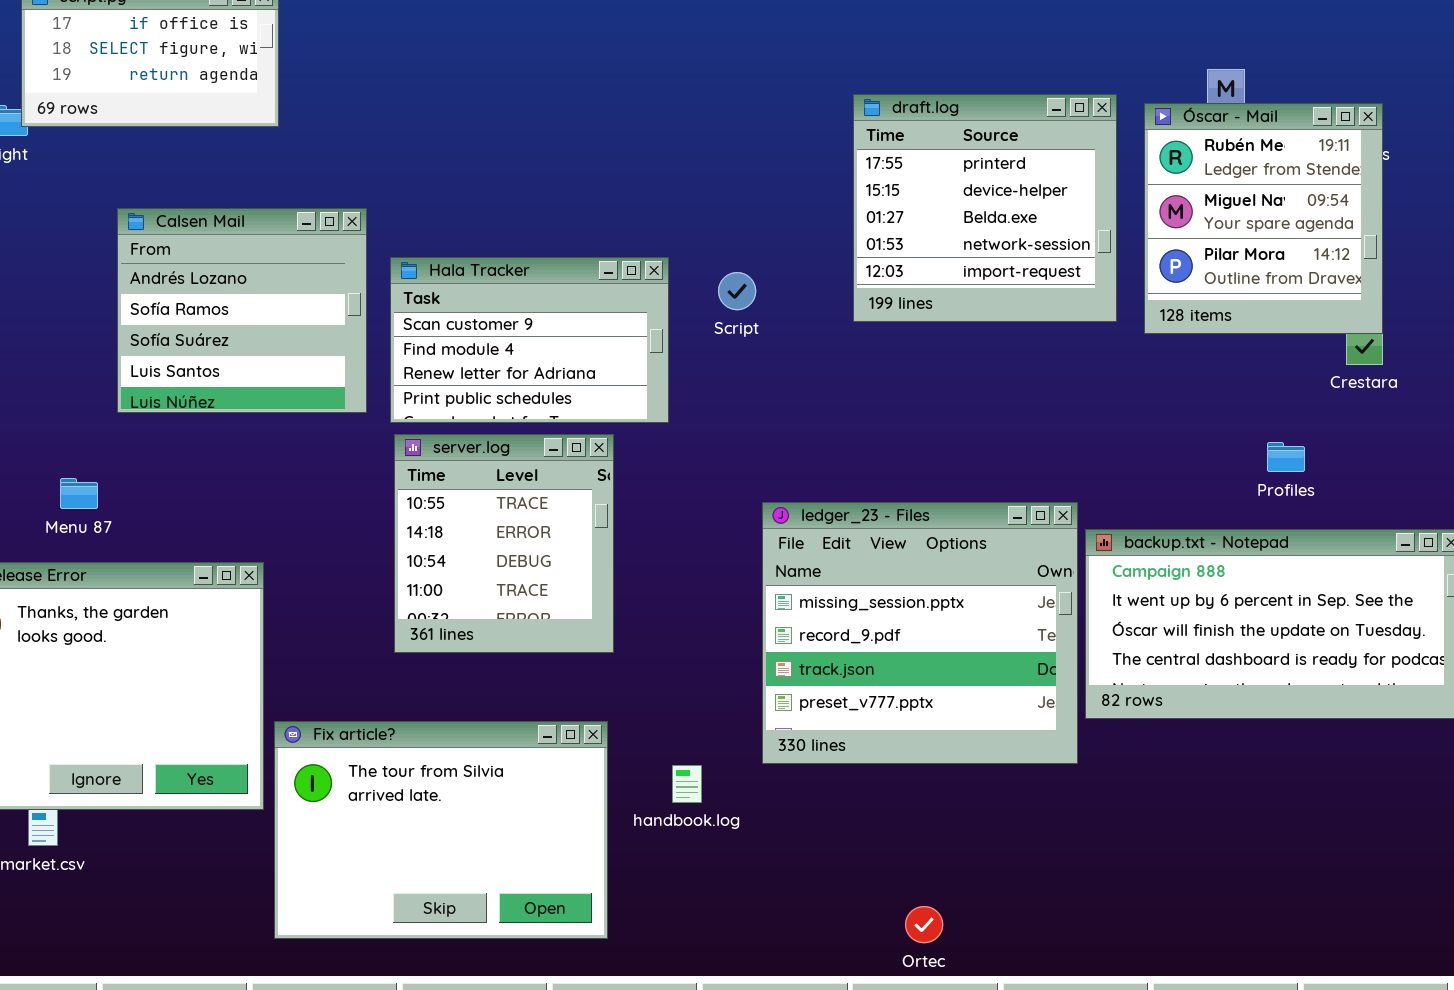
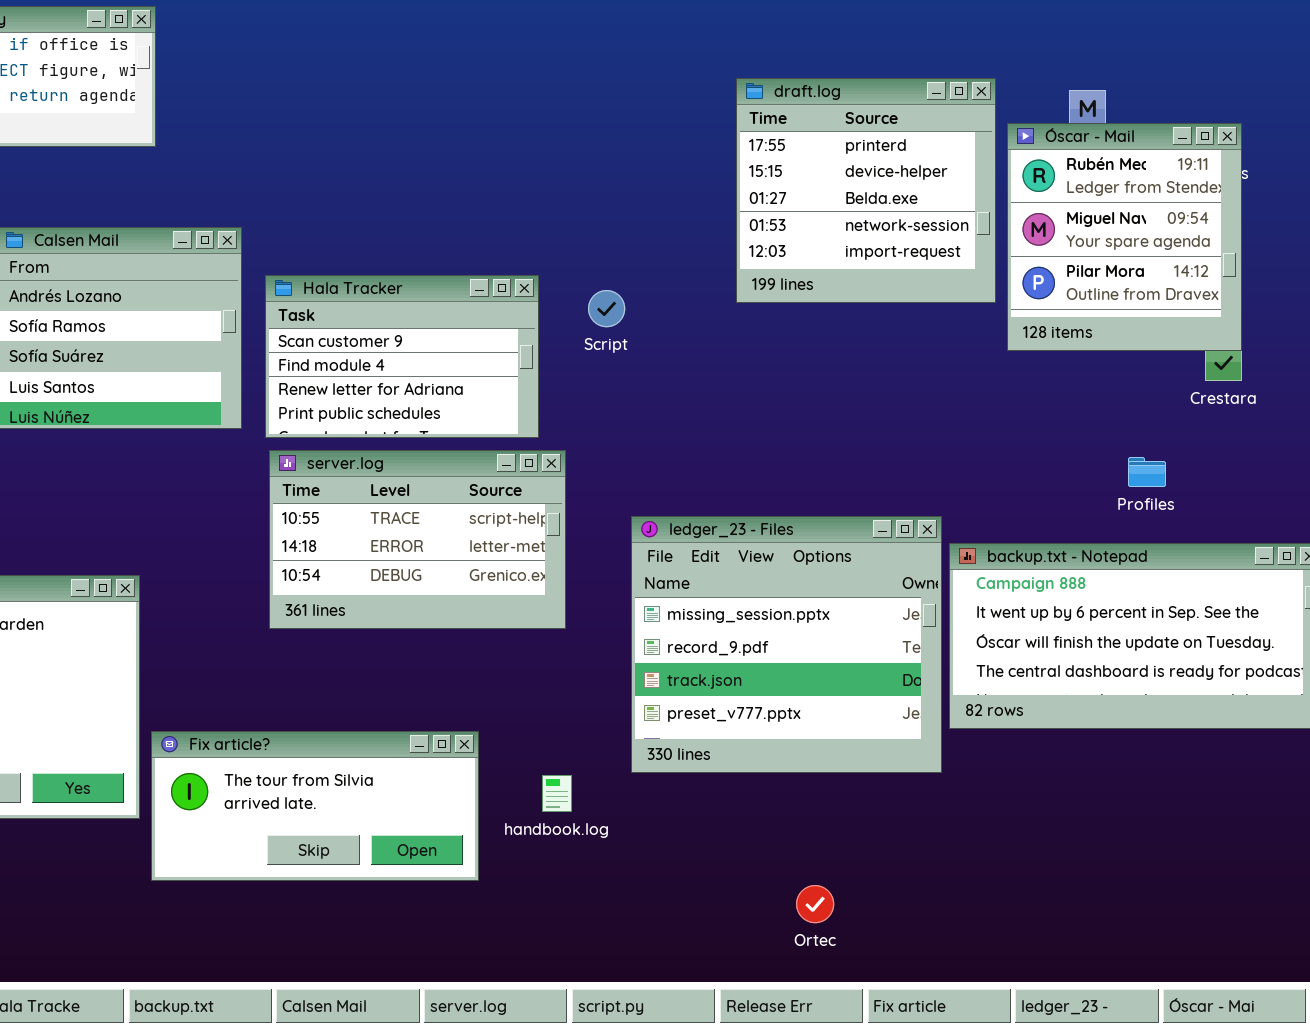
draft.log: [853,94,1117,322] -> [736,78,996,303], moved
server.log: [394,434,614,653] -> [269,450,566,629], resized
Fix article?: [274,721,608,939] -> [151,731,479,881], resized
Ortec: [905,906,943,943] -> [796,885,834,923], moved

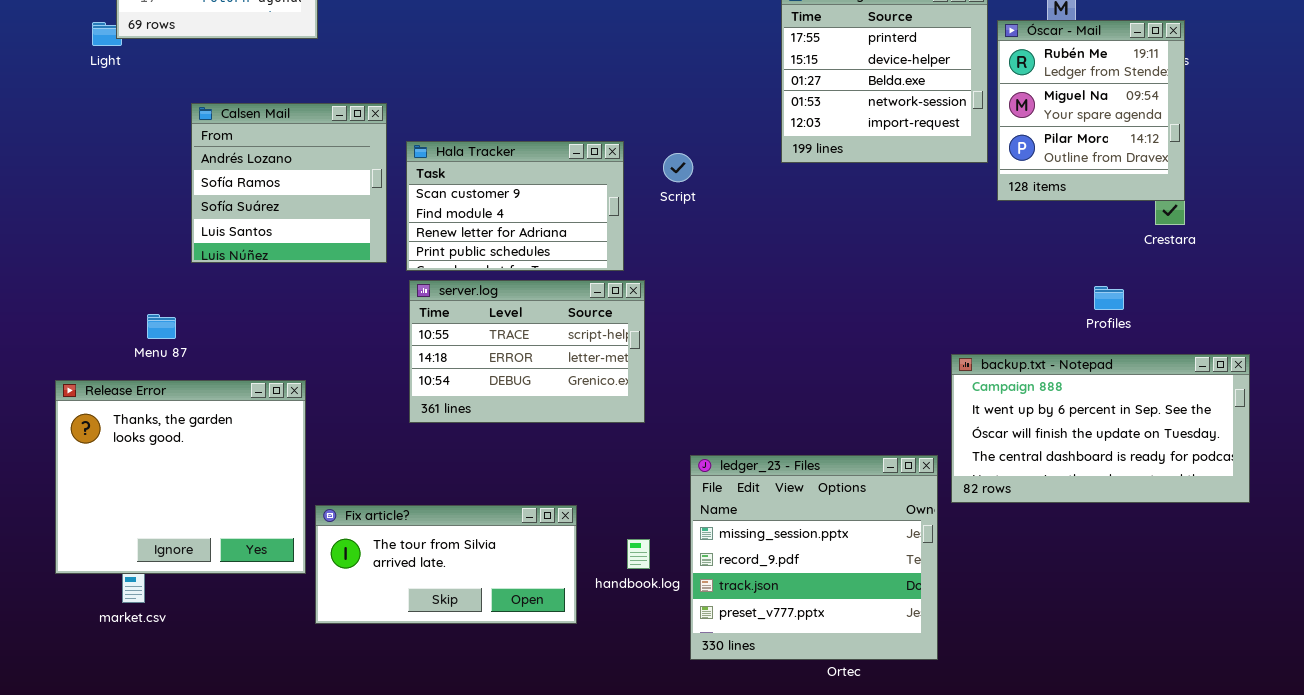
ledger_23 - Files: [631,516,942,773] -> [690,455,938,660], moved

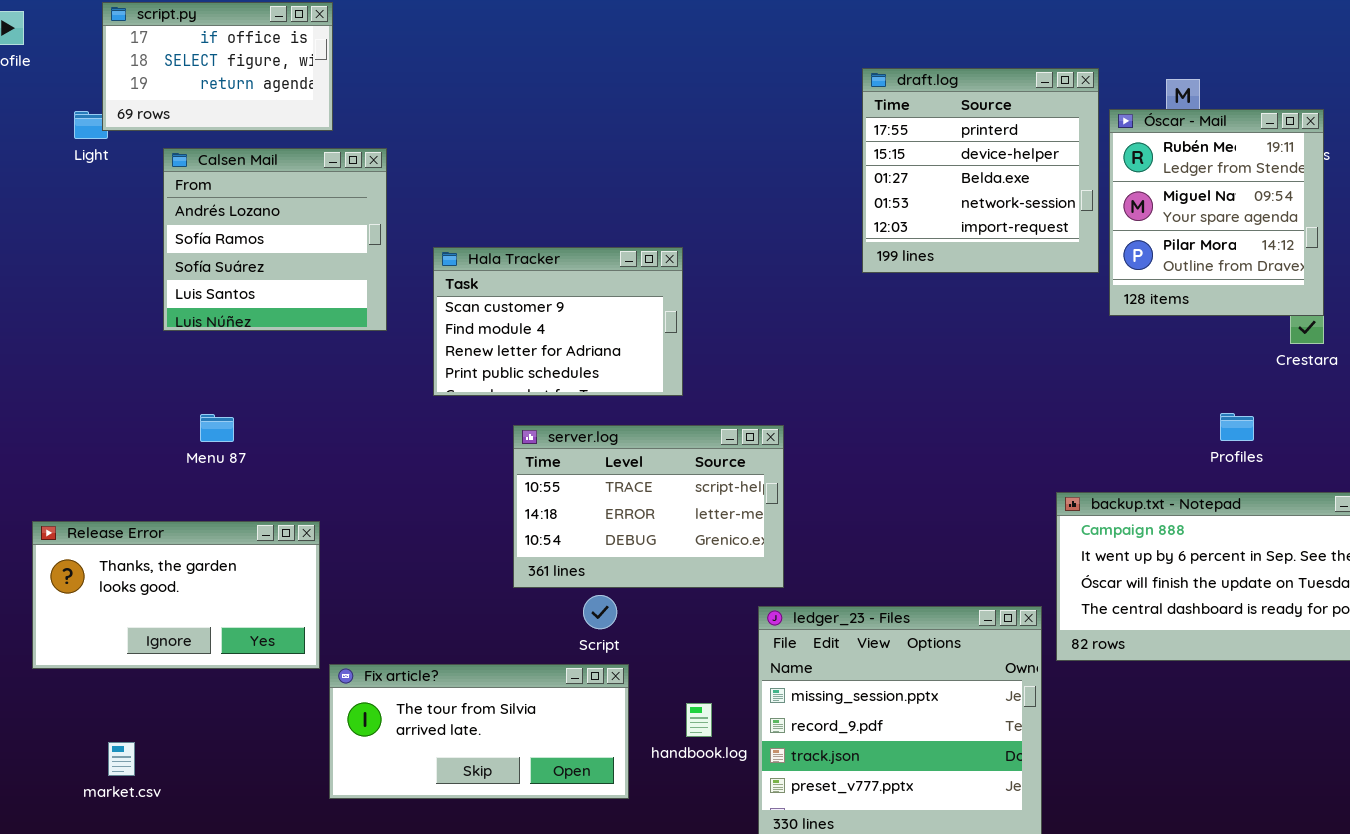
Calsen Mail: [191,103,387,263] -> [163,148,387,331], moved
Script: [663,153,693,182] -> [583,595,617,629], moved
server.log: [409,280,645,423] -> [513,425,784,588], moved
Menu 87: [147,314,176,339] -> [200,414,234,442], moved
Release Error: [55,380,306,574] -> [32,521,320,669], resized

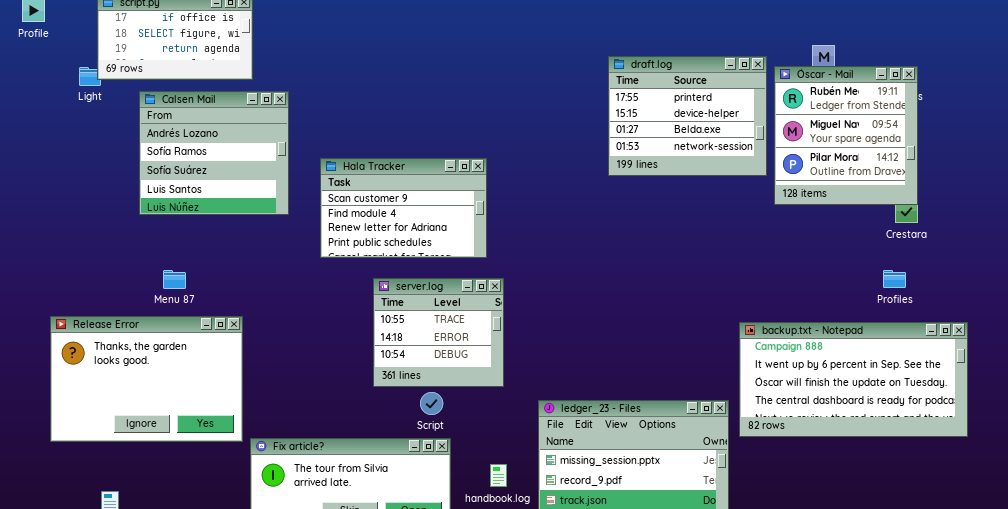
draft.log: [862,68,1099,273] -> [608,56,767,176], resized
Profiles: [1220,413,1254,441] -> [883,270,906,288], moved
server.log: [513,425,784,588] -> [373,278,504,387], resized
Release Error: [32,521,320,669] -> [50,316,243,442], resized

